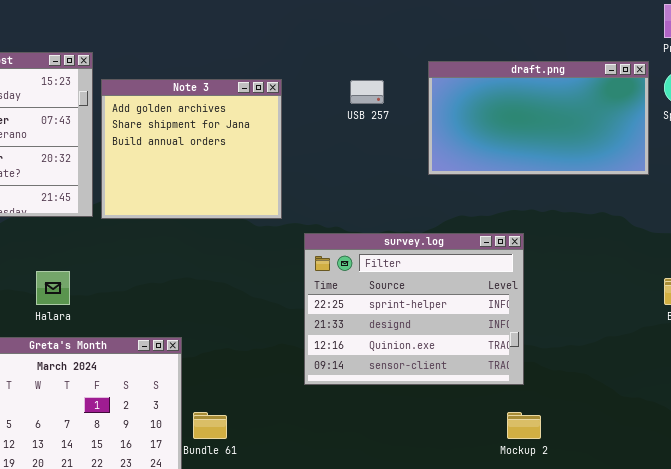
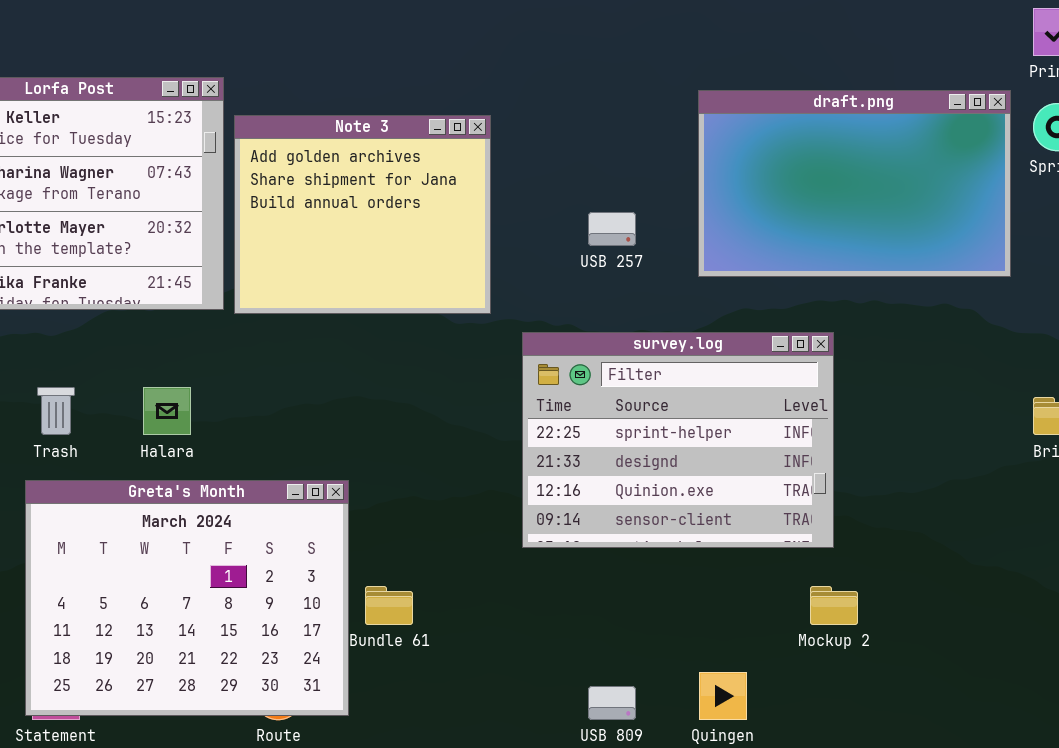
draft.png: [428,61,649,175] -> [698,90,1011,277], resized
USB 257: [350,80,384,104] -> [588,212,636,246], moved

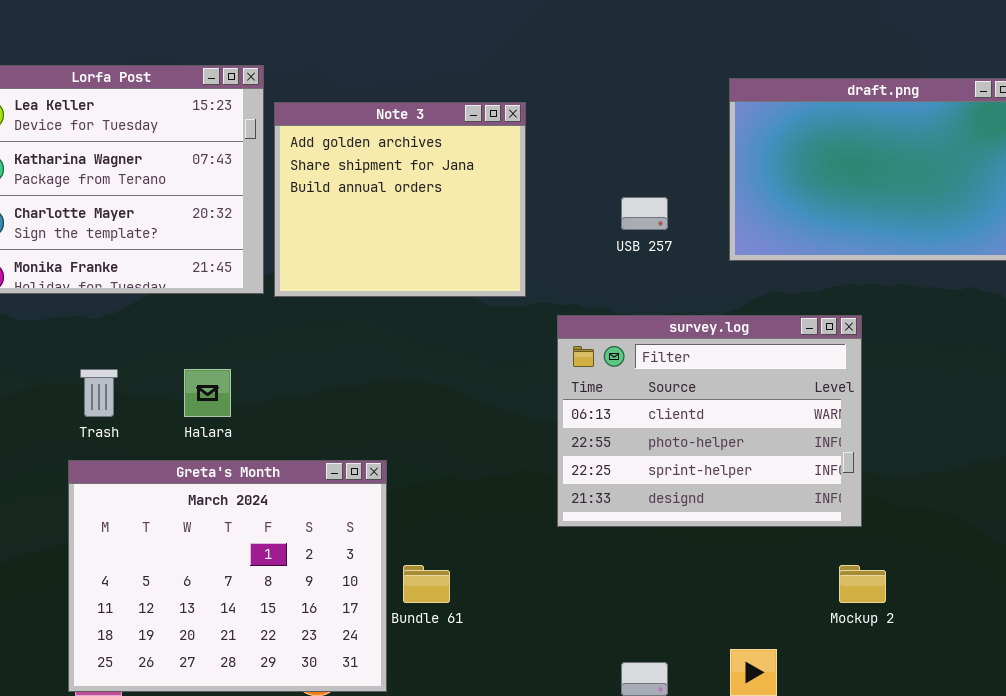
survey.log: [522,332,834,548] -> [557,315,862,527], scrolled up 2 rows

